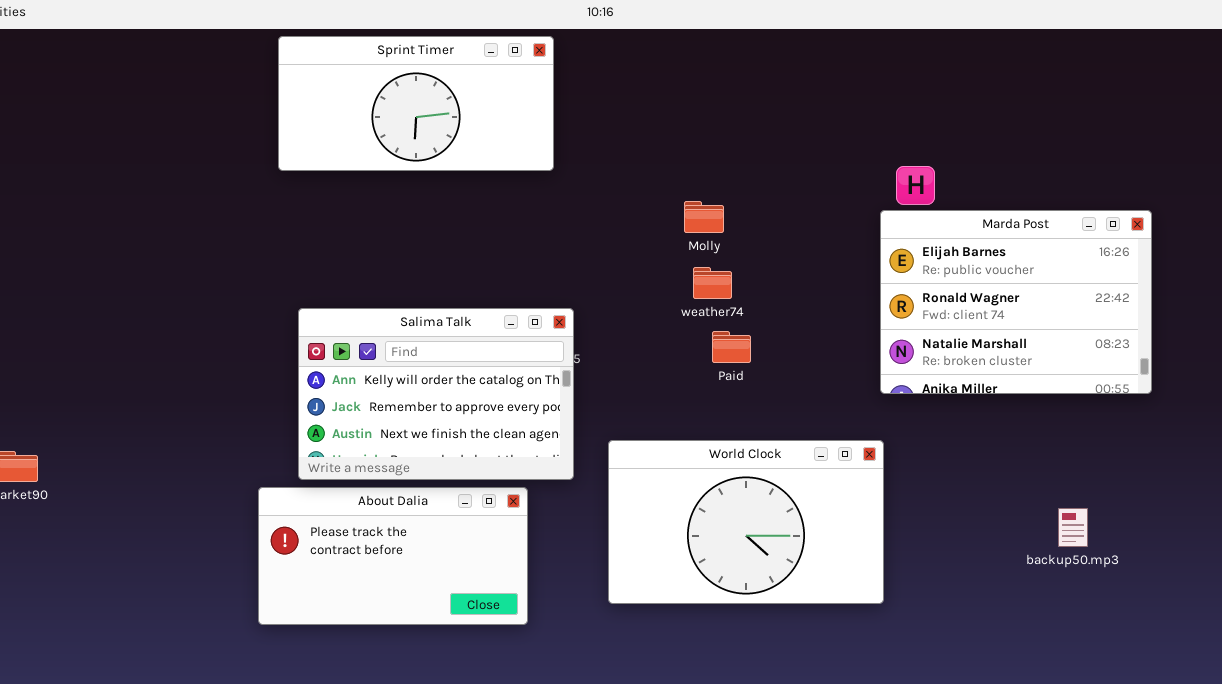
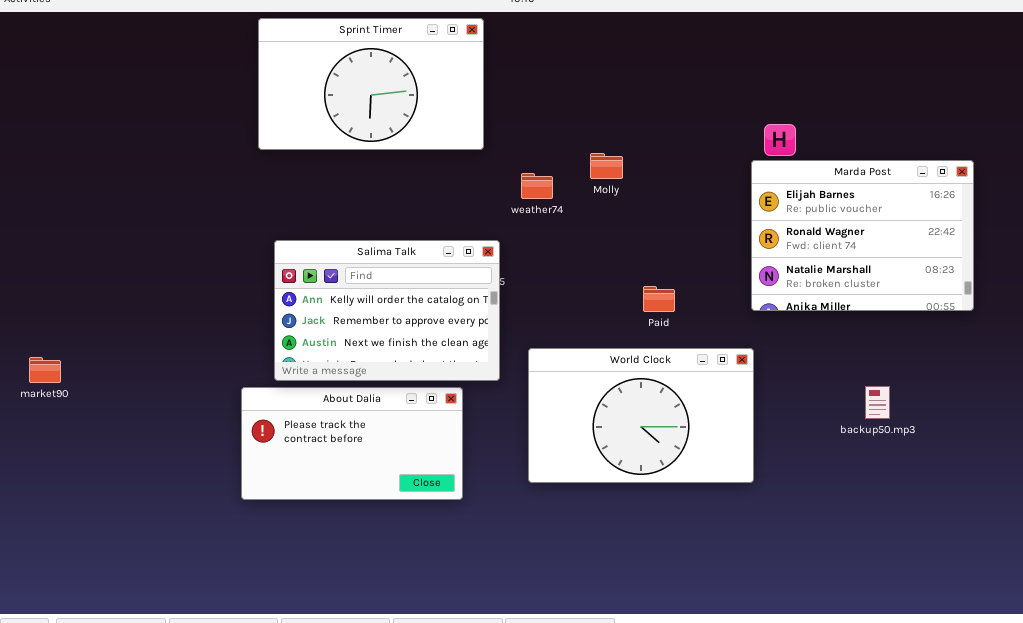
Sprint Timer: [278,36,554,171] -> [258,18,484,150], resized
weather74: [693,267,732,299] -> [521,173,553,199], moved
Paid: [712,331,751,363] -> [643,286,675,312], moved
backup50.mp3: [1058,508,1088,547] -> [865,386,890,419], moved

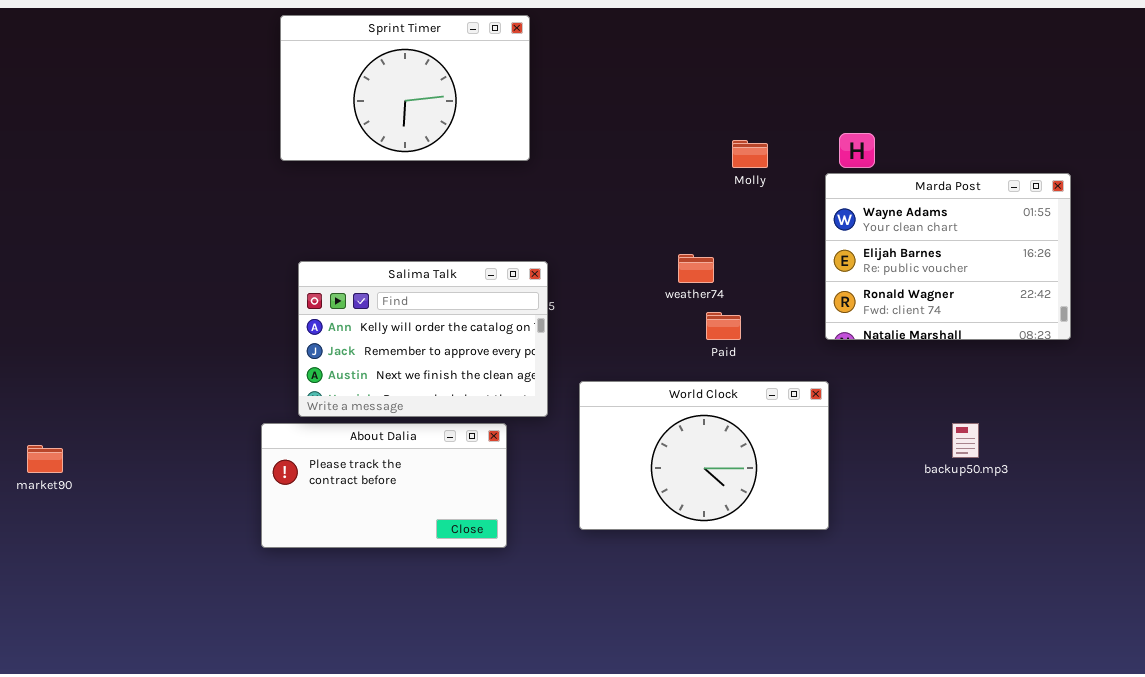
Molly: [590,153,623,179] -> [732,140,768,168], moved
Marda Post: [751,160,974,311] -> [825,173,1071,340], scrolled up 1 row
weather74: [521,173,553,199] -> [678,254,714,283], moved
market90: [29,357,61,383] -> [27,445,63,473], moved

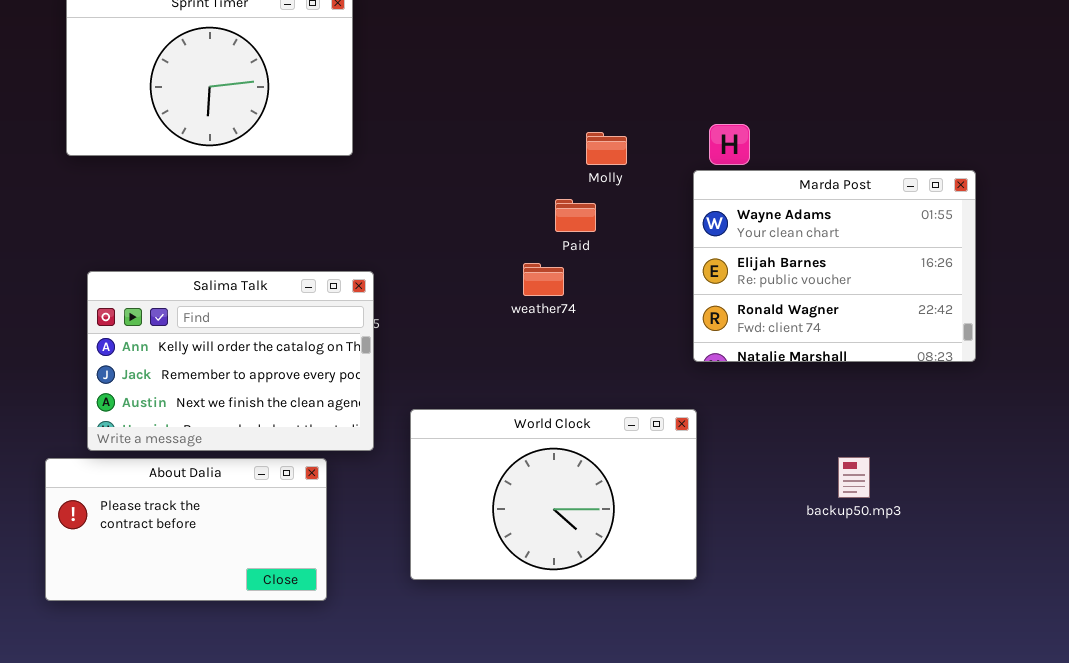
Paid: [706,312,741,340] -> [555,199,596,232], moved

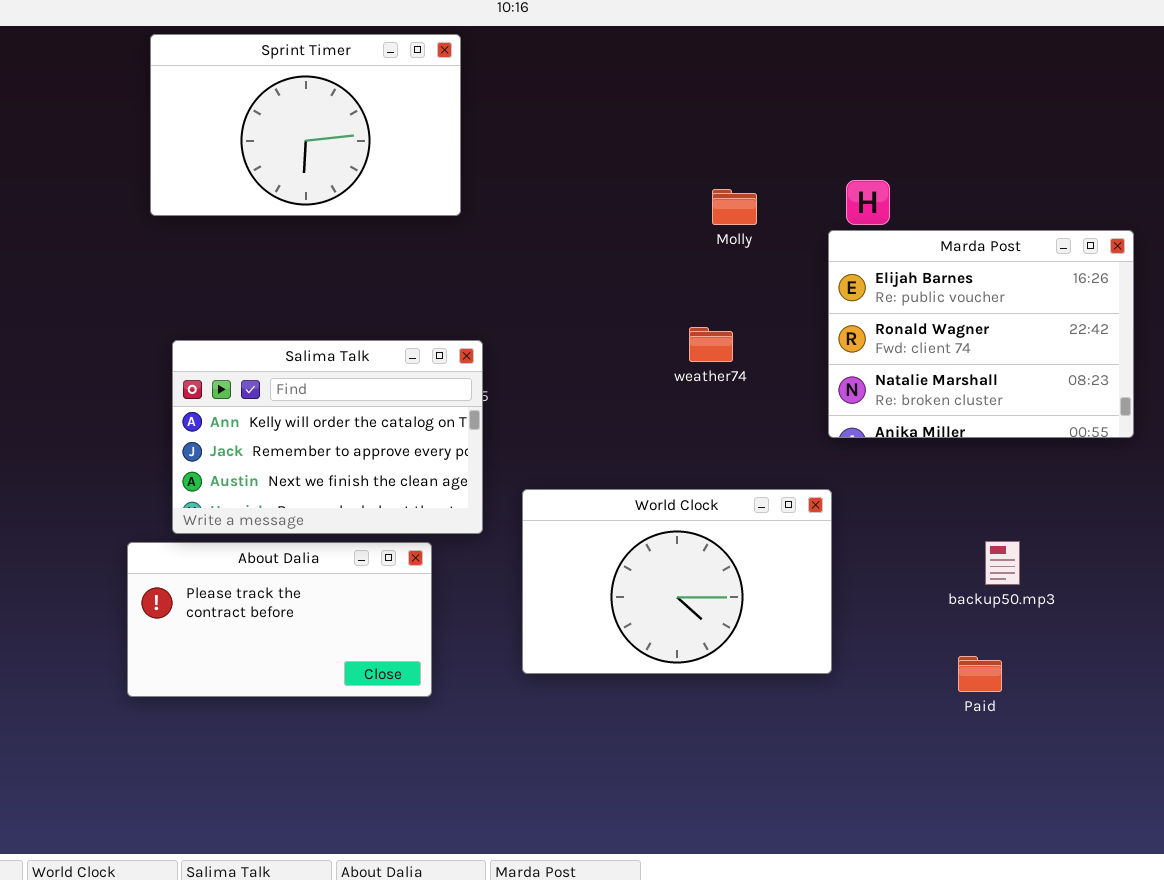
Marda Post: [693,170,976,362] -> [828,230,1134,438], scrolled down 1 row
Paid: [555,199,596,232] -> [958,656,1002,692], moved
weather74: [523,263,564,296] -> [689,327,733,362], moved

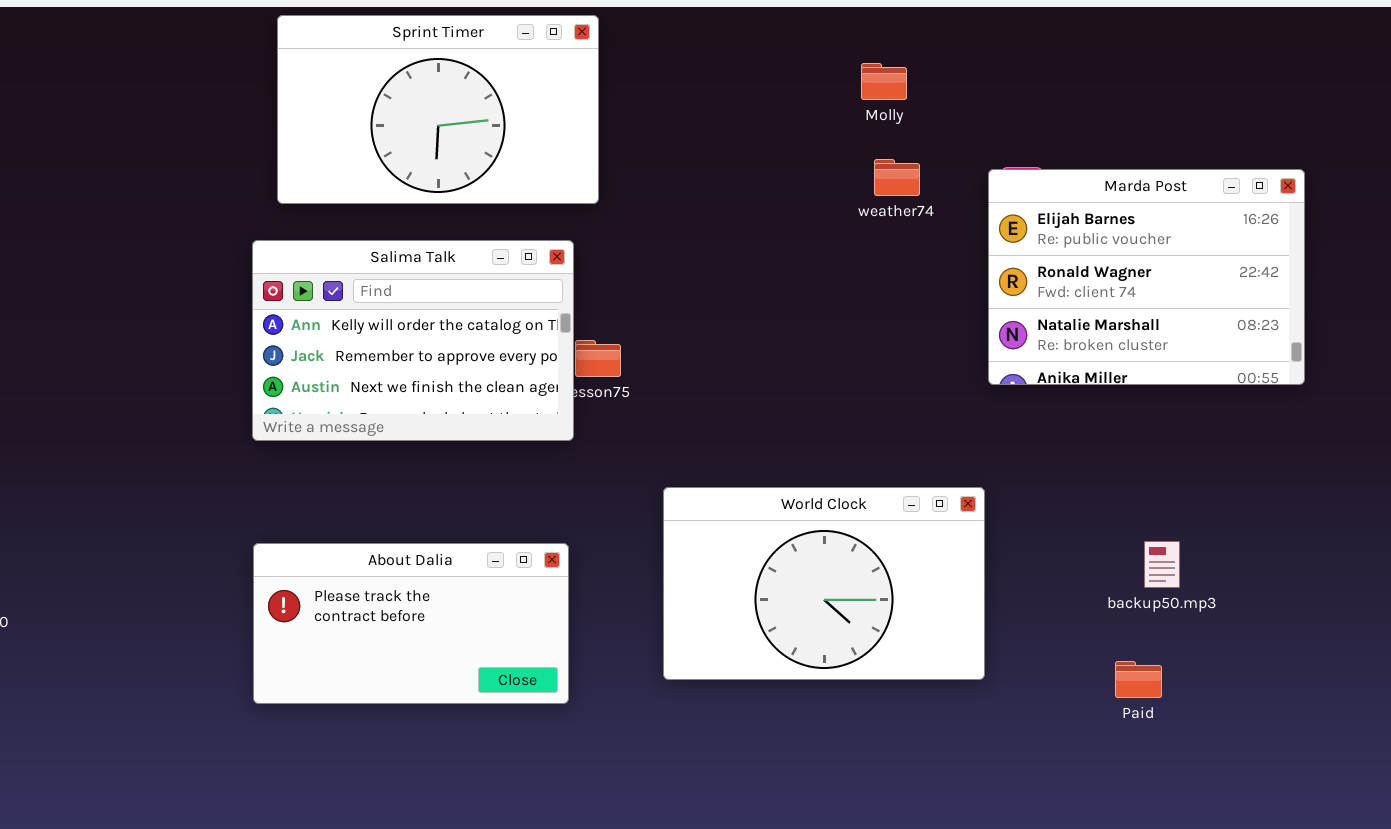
Molly: [712,189,757,225] -> [861,63,907,100], moved
Marda Post: [828,230,1134,438] -> [988,169,1305,385], moved
weather74: [689,327,733,362] -> [874,159,920,196], moved
Salima Talk: [172,340,483,534] -> [252,240,574,441], moved

